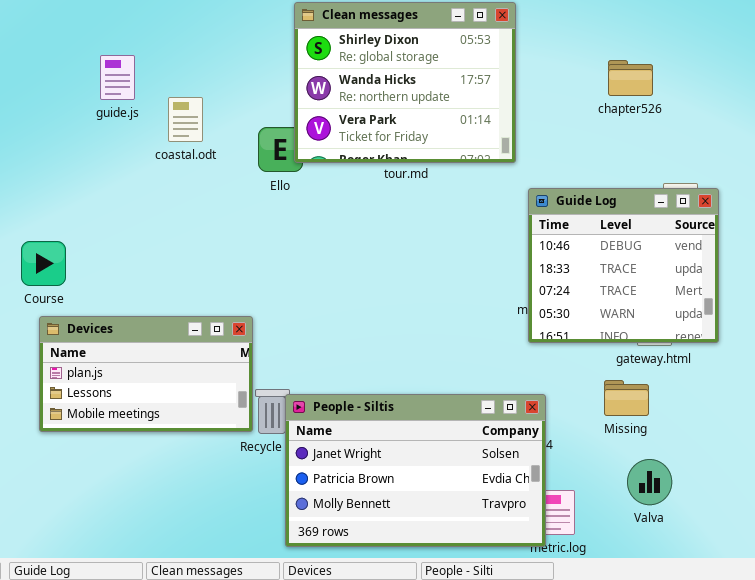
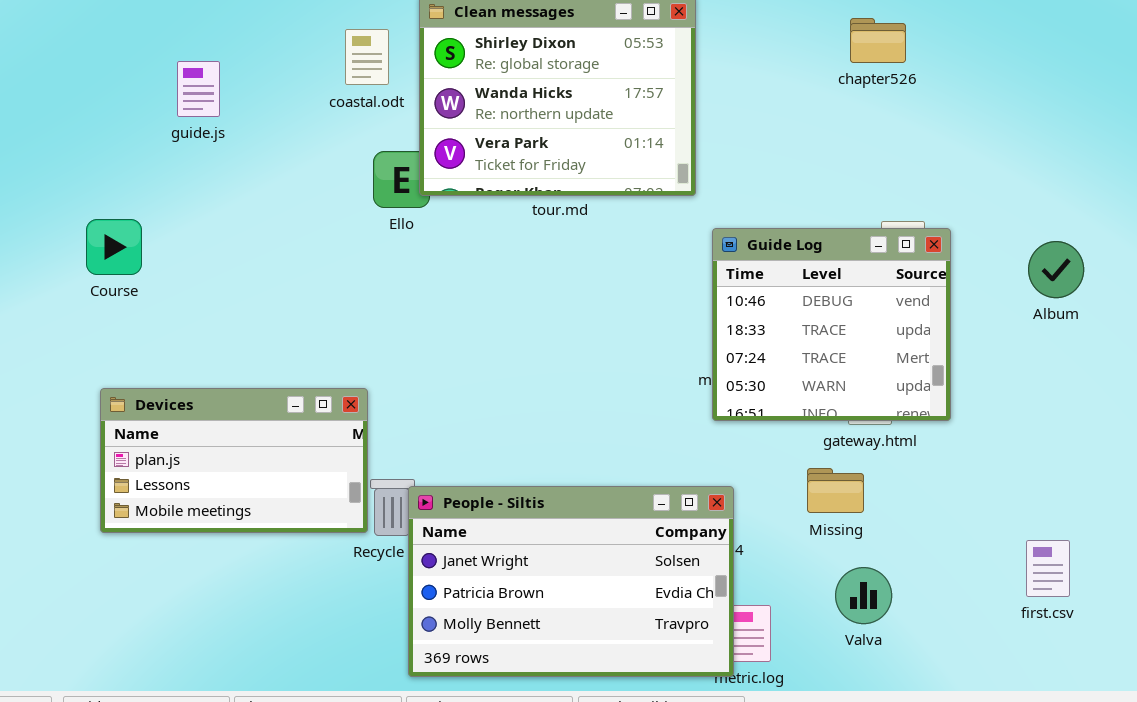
chapter526: [608,60,653,96] -> [850,18,906,63], moved
coastal.odt: [168,97,203,142] -> [345,29,389,85], moved
Course: [21,241,66,286] -> [86,219,142,275], moved

